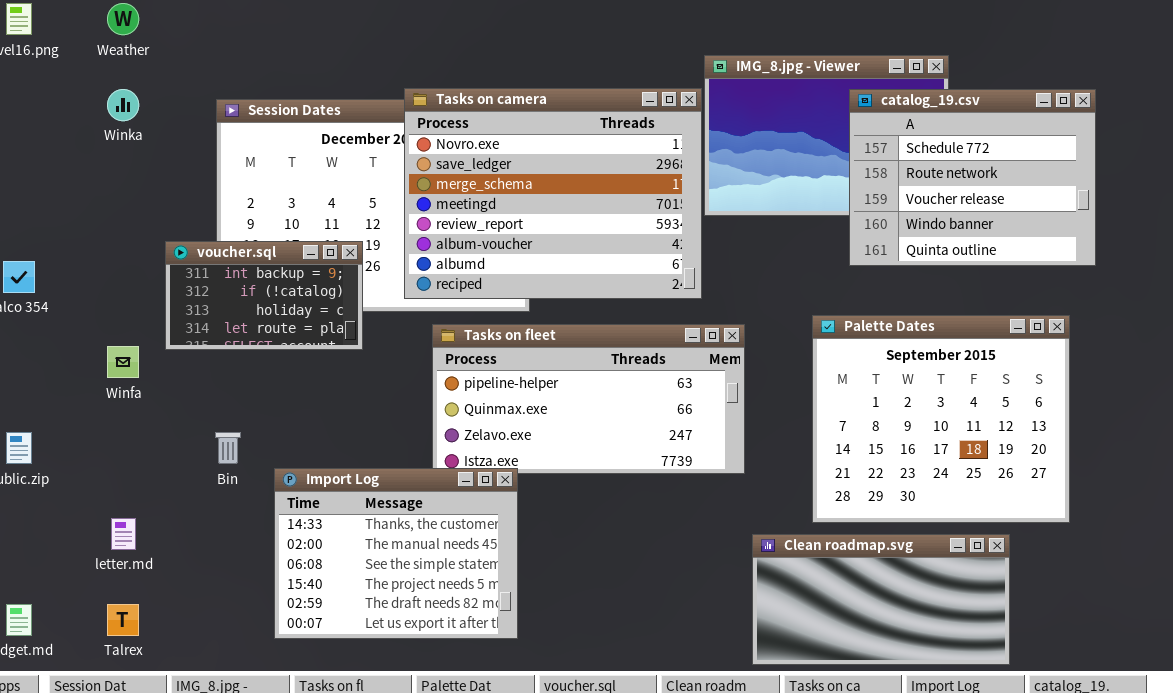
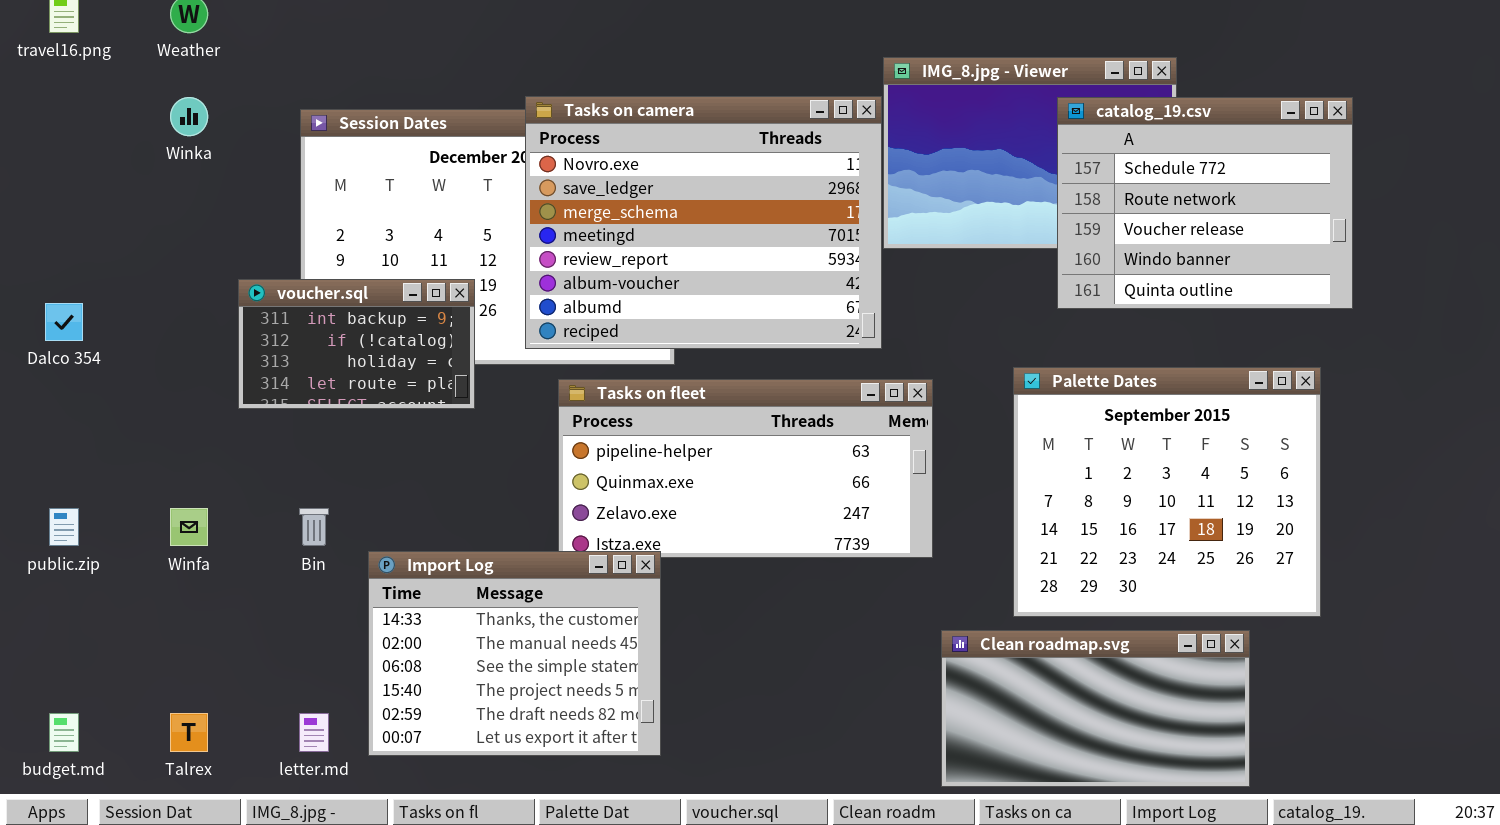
Winfa: [107,346,139,378] -> [170,508,208,546], moved
letter.md: [111,518,136,550] -> [299,713,329,752], moved

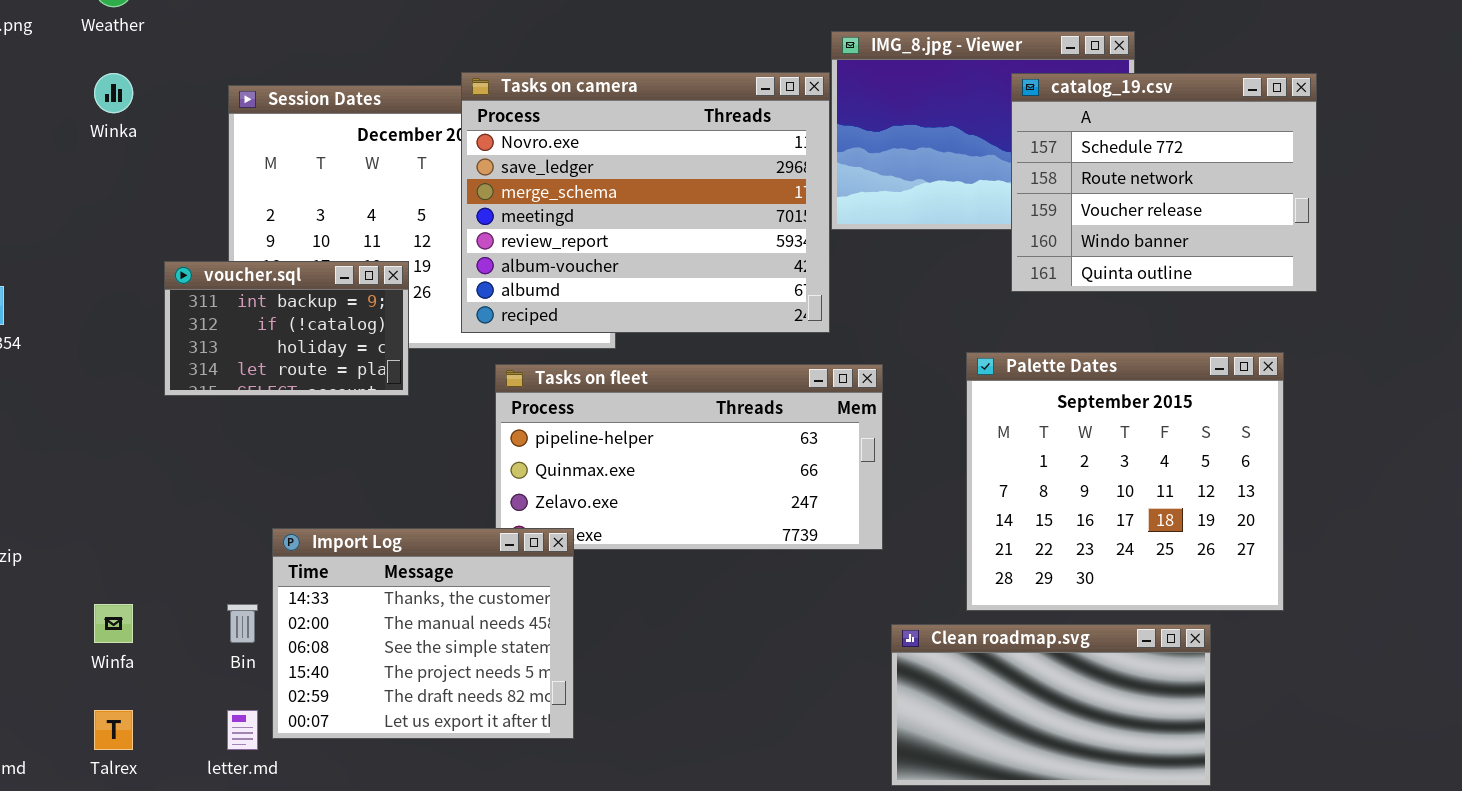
Winfa: [170,508,208,546] -> [94,604,133,643], moved
Bin: [299,508,329,546] -> [227,604,258,643], moved
Import Log: [368,551,661,756] -> [272,528,574,739], moved

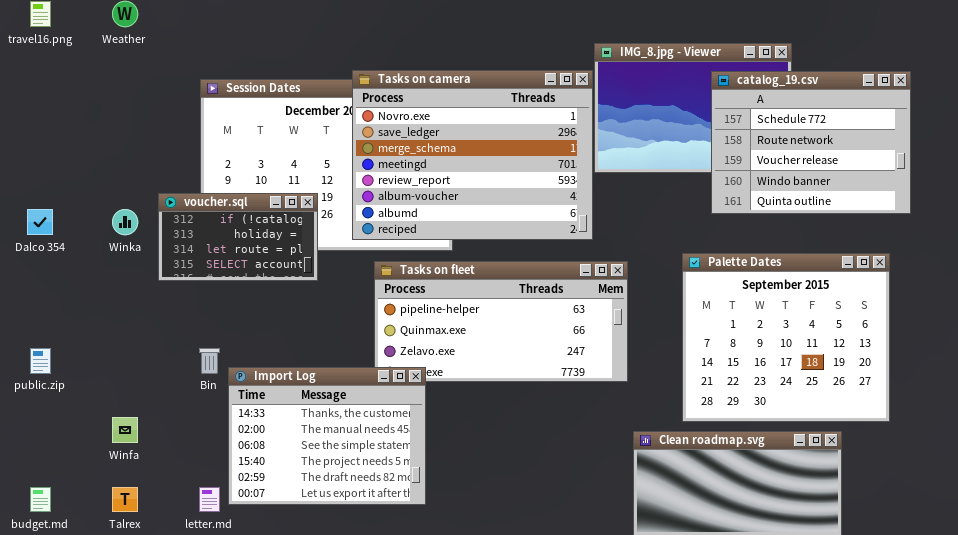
Winka: [94,73,133,113] -> [112,209,138,235], moved
voucher.sql: [164,261,409,396] -> [158,193,318,281], scrolled down 1 row
Bin: [227,604,258,643] -> [199,348,220,374], moved

